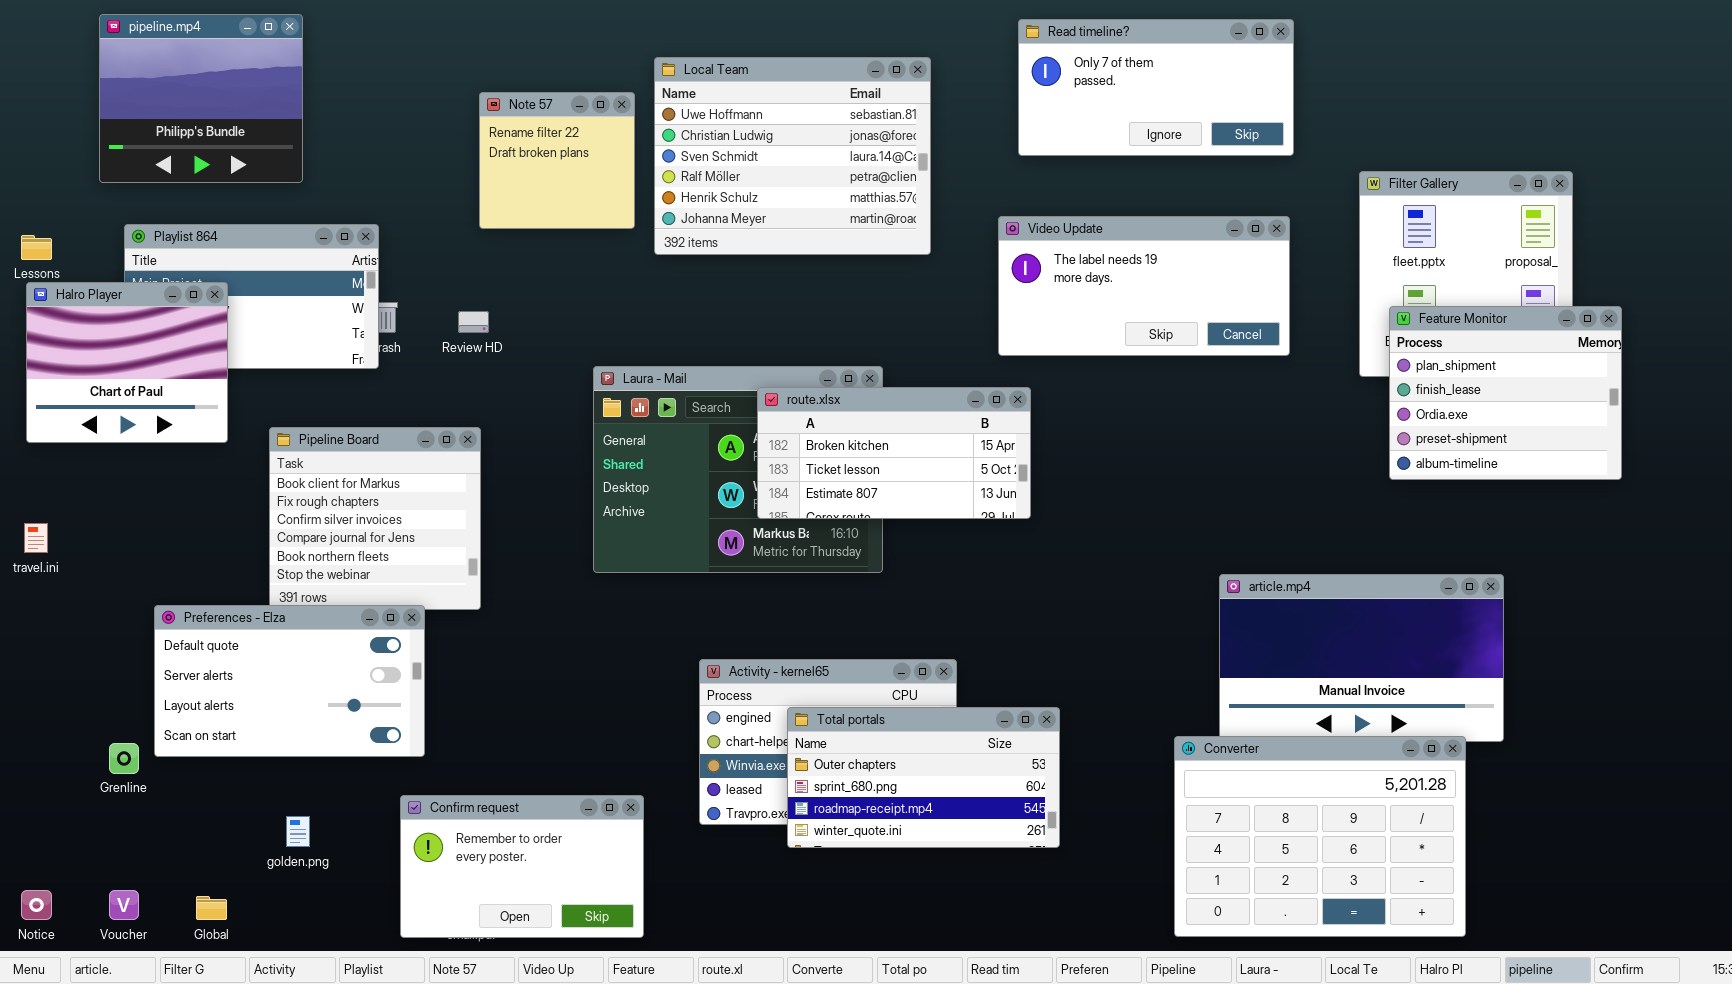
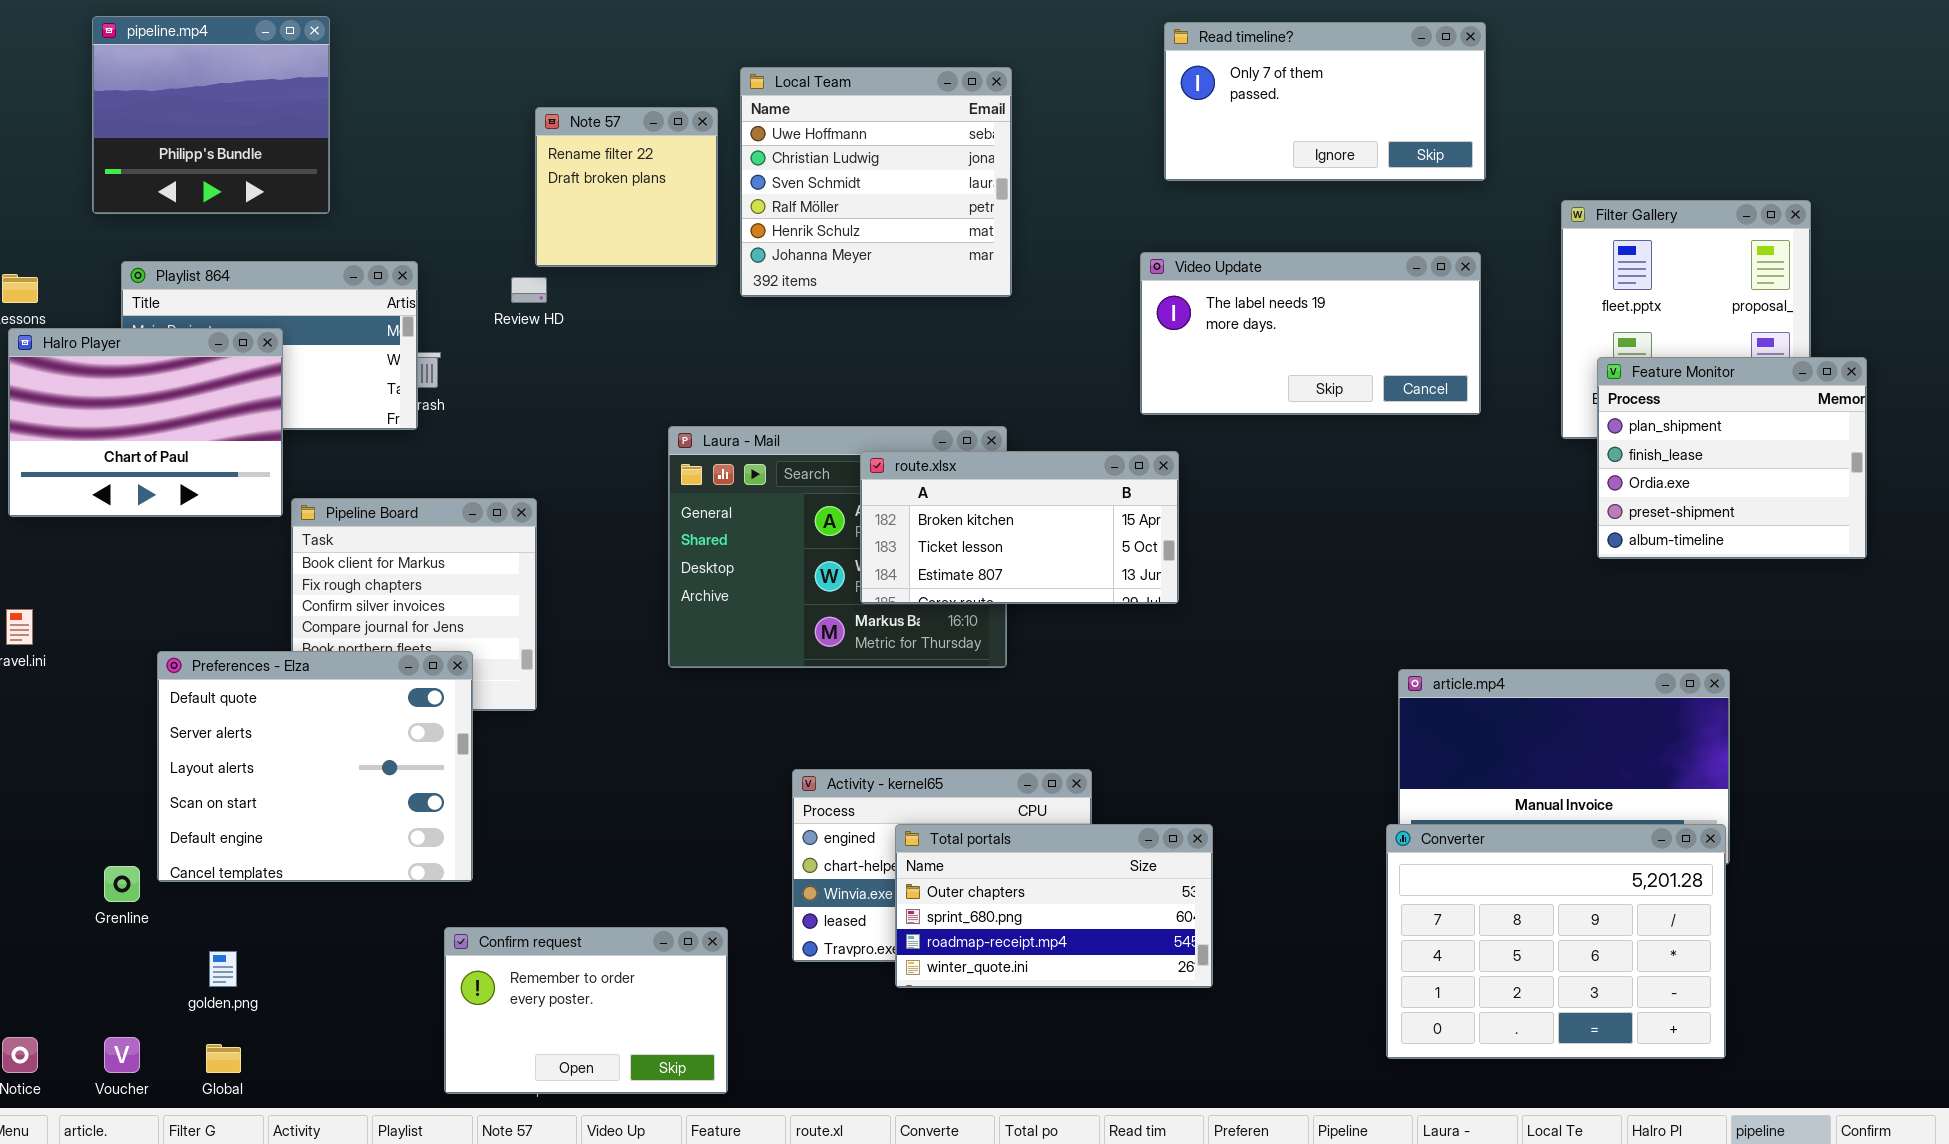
Local Team: [654,57,931,255] -> [740,67,1012,297], resized
Halro Player: [26,282,228,443] -> [8,328,283,517], resized
Review HD: [458,311,489,333] -> [511,277,547,303], moved
Preferences - Elza: [154,605,425,757] -> [157,651,473,882], resized
Converter: [1174,736,1466,937] -> [1386,824,1726,1059], moved
golden.png: [286,816,310,847] -> [209,951,237,987], moved

